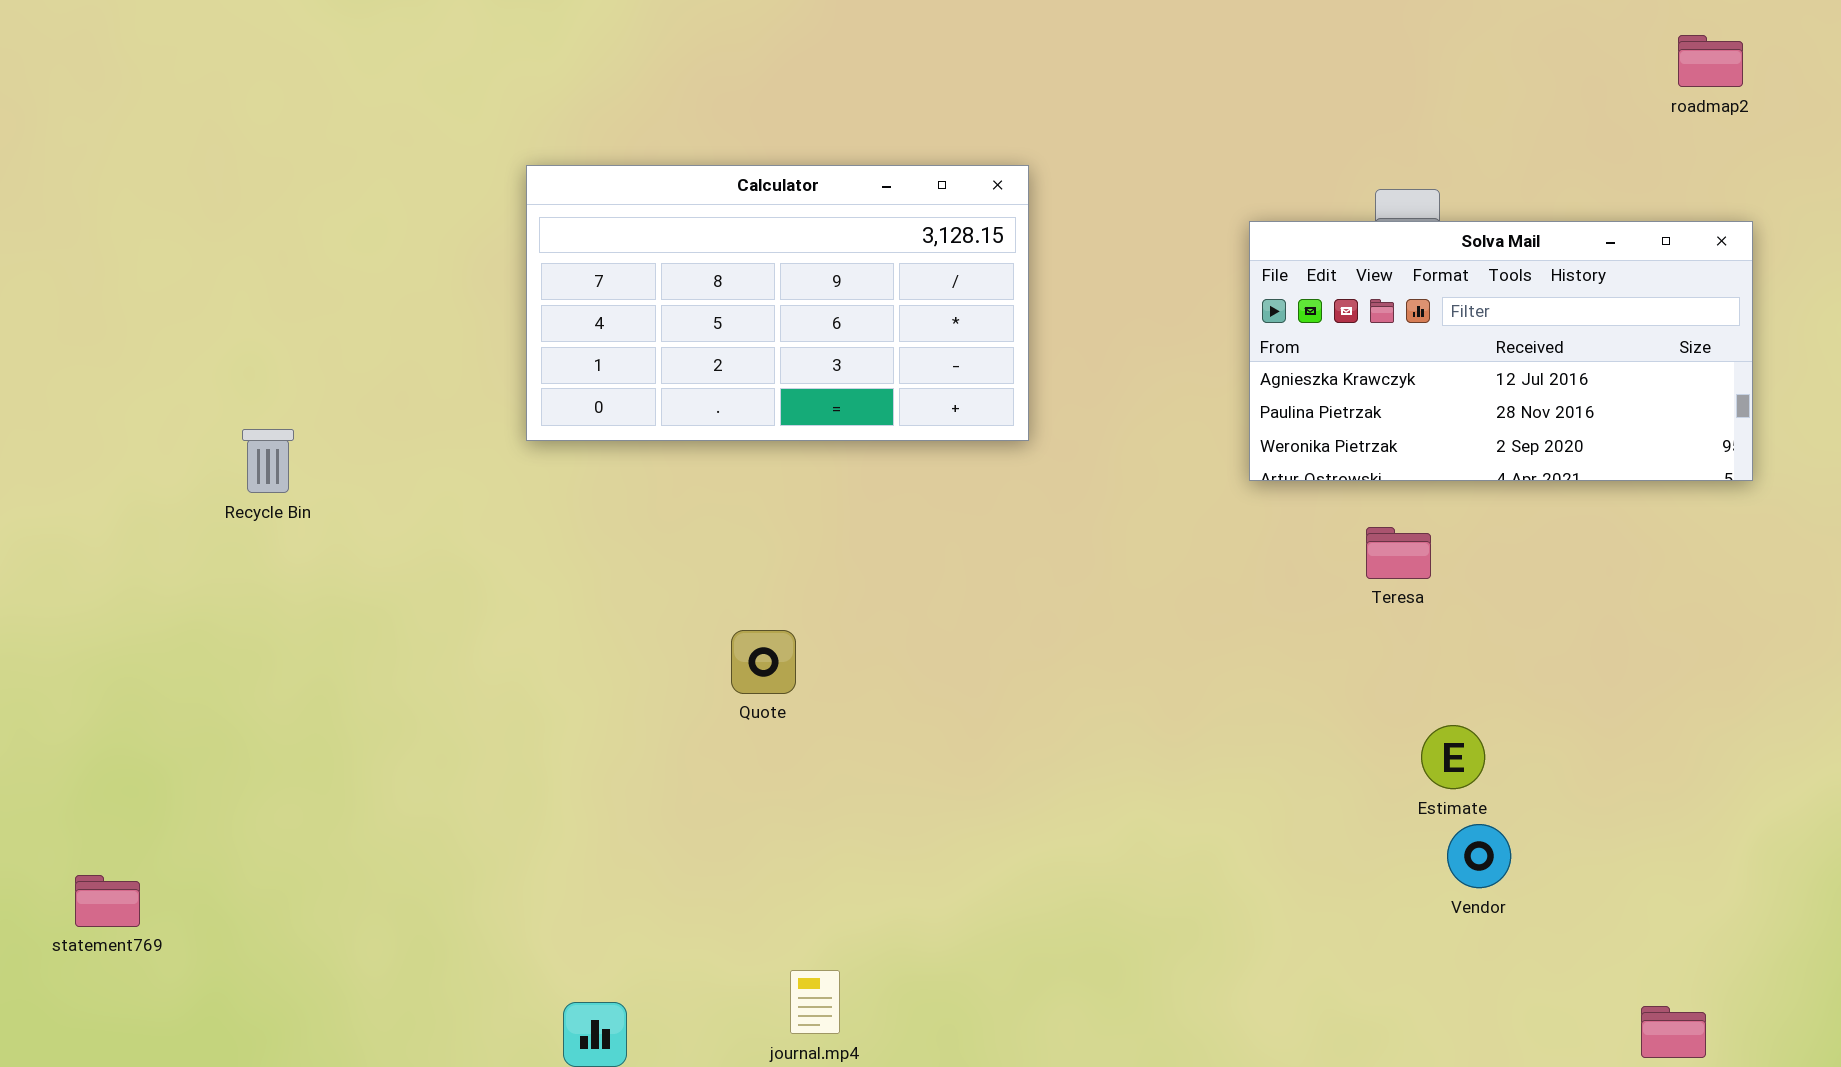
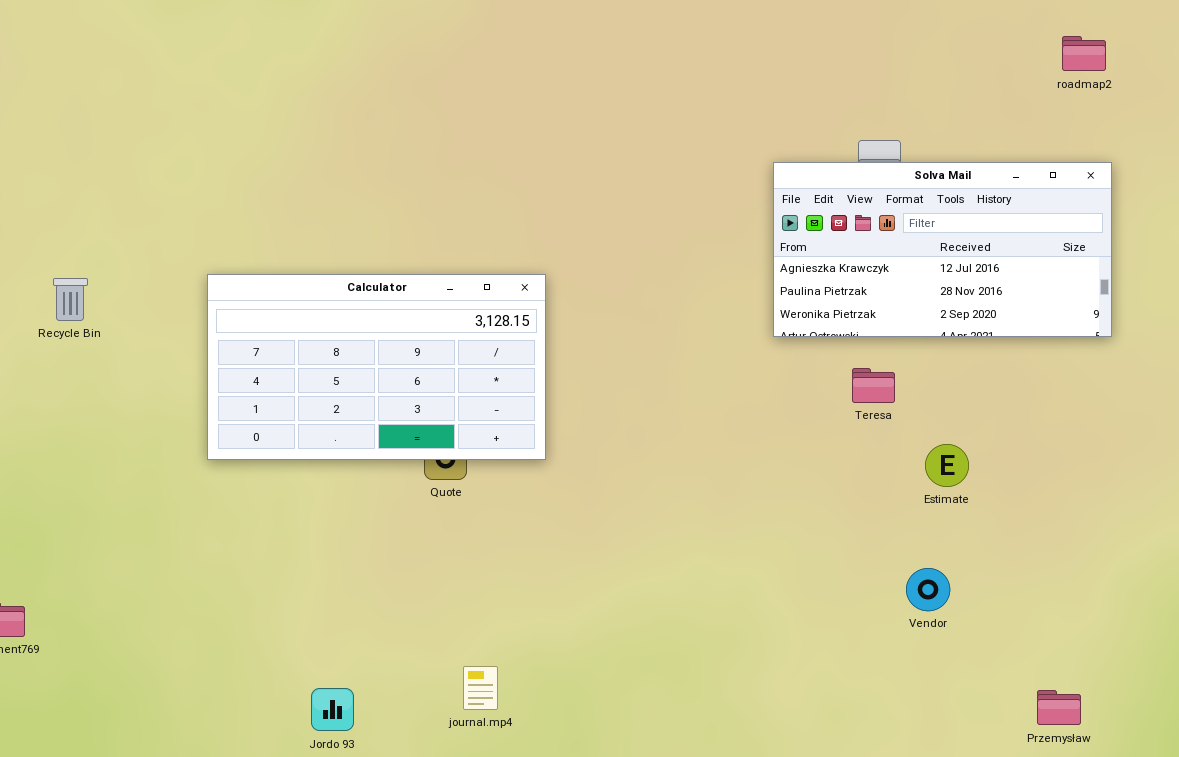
Calculator: [526,165,1029,441] -> [207,274,546,460], moved
Recycle Bin: [242,429,294,493] -> [53,278,88,321], moved
Estimate: [1421,725,1485,789] -> [925,444,969,487], moved

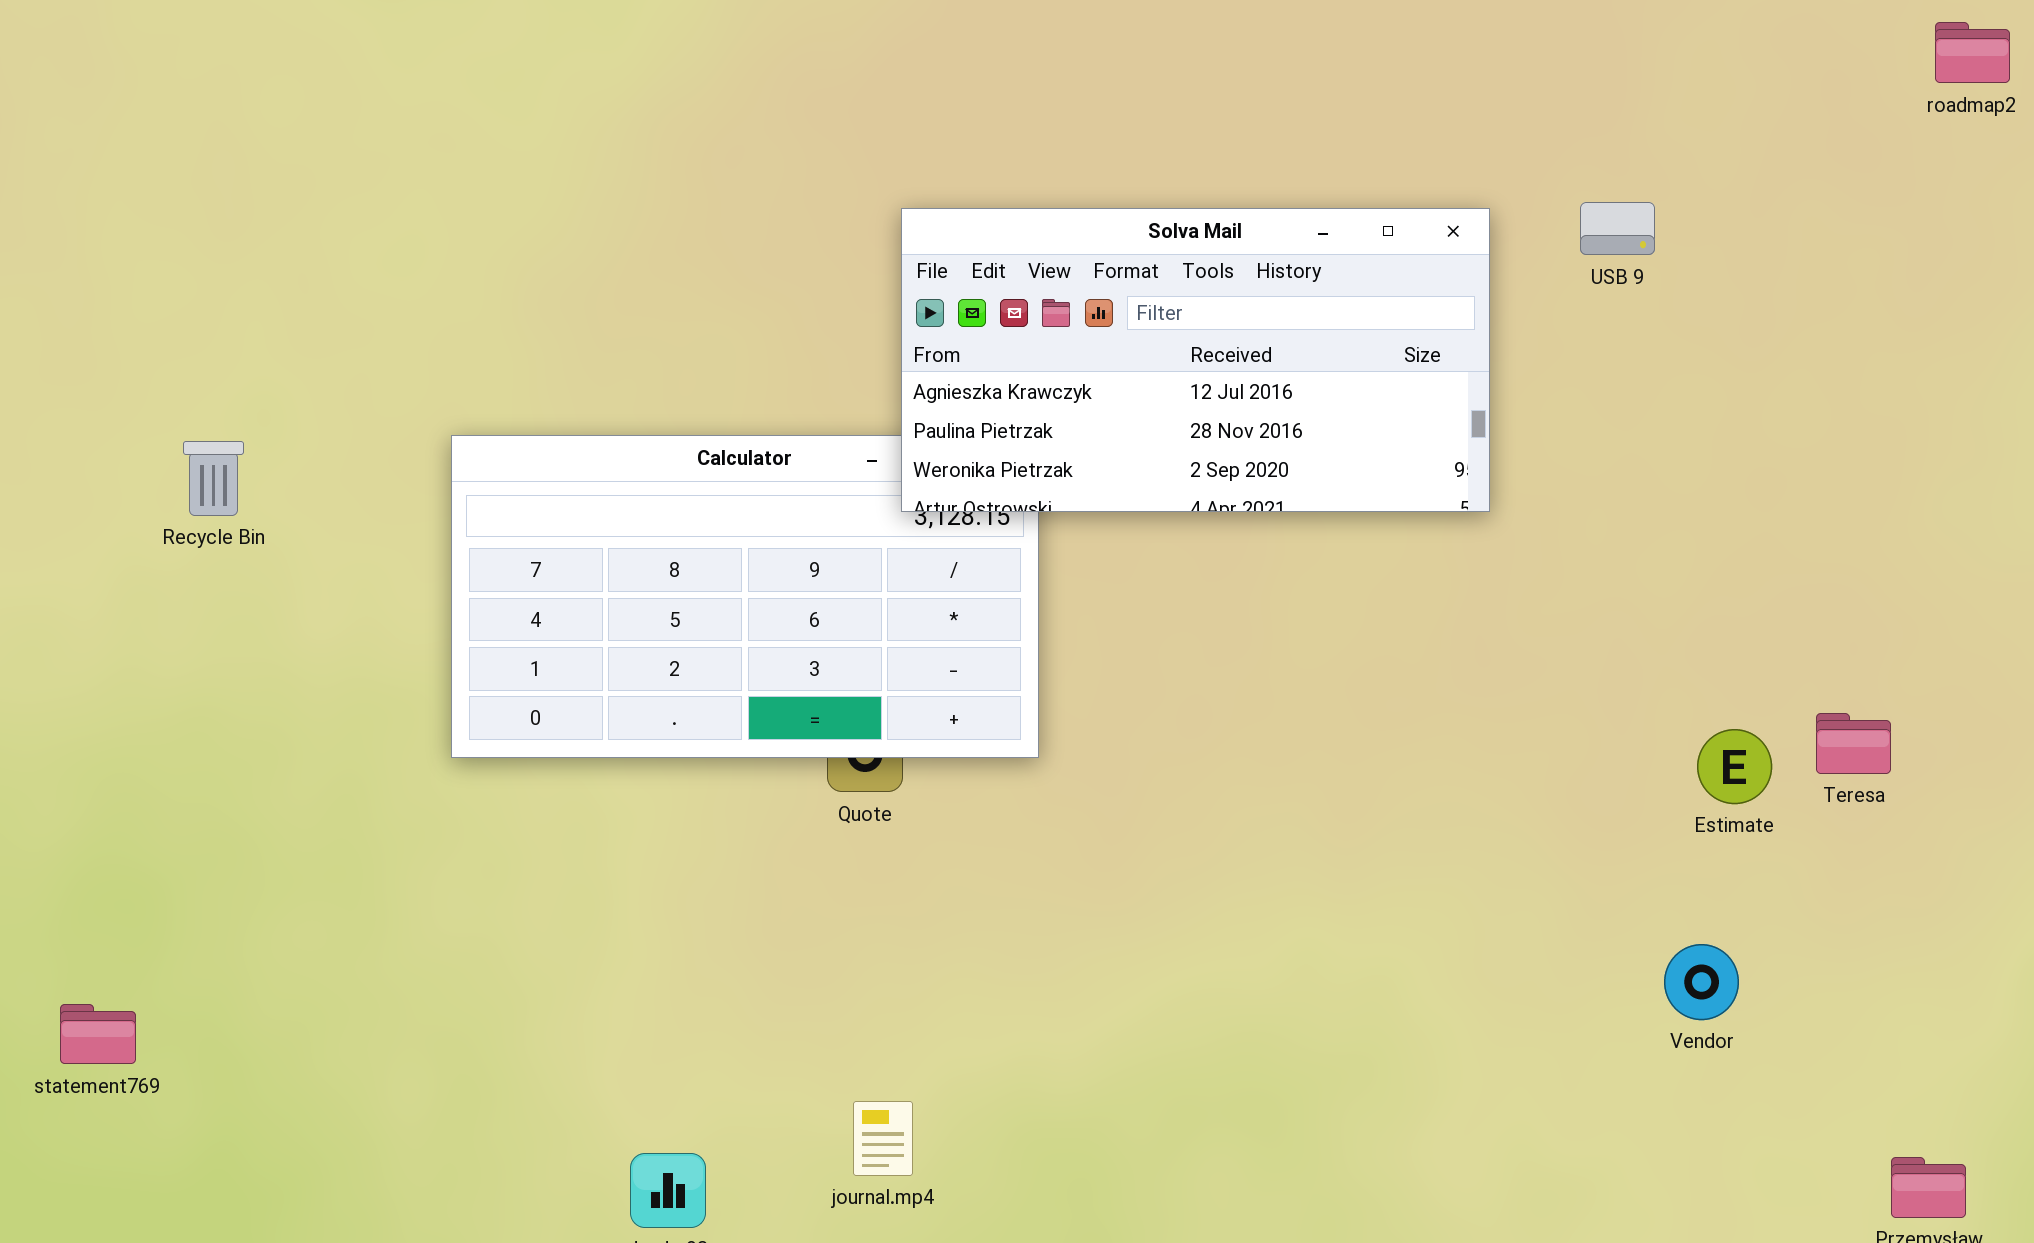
Solva Mail: [773,162,1112,337] -> [901,208,1490,512], moved
Teresa: [852,368,895,403] -> [1816,713,1891,774], moved
journal.mp4: [463,666,498,710] -> [853,1101,913,1176], moved

